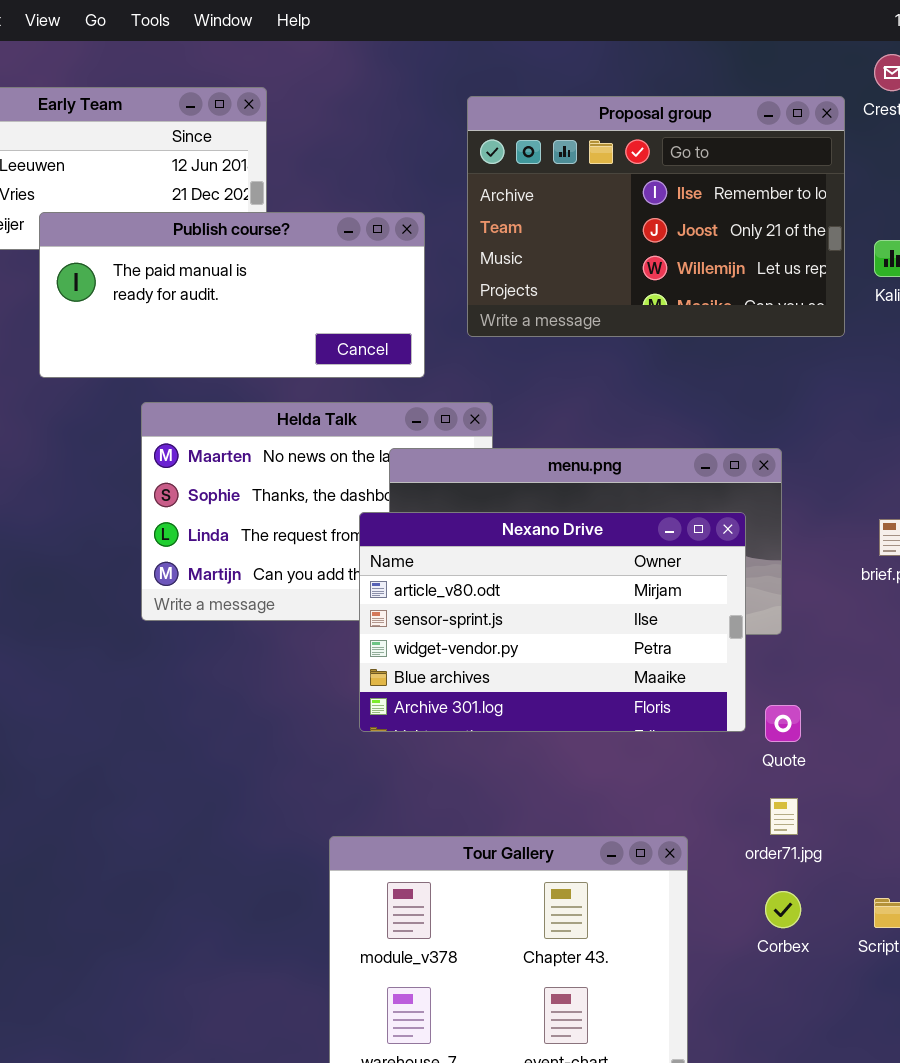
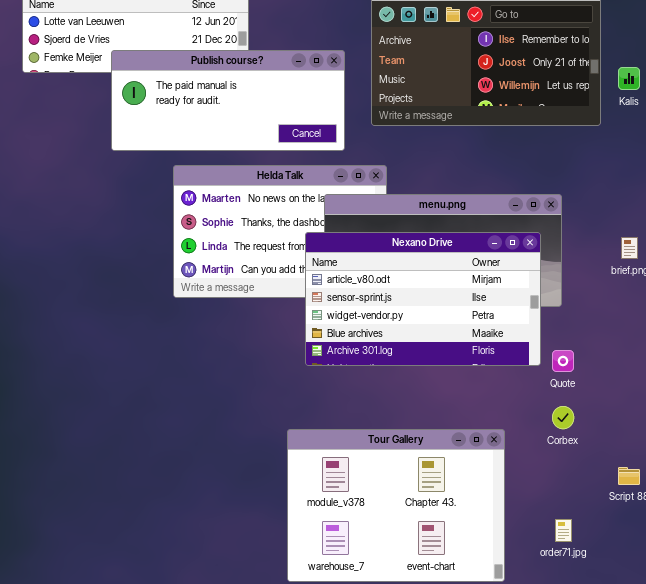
order71.jpg: [770,798,798,835] -> [555,519,572,542], moved
Corbex: [765,891,801,928] -> [552,406,574,429], moved

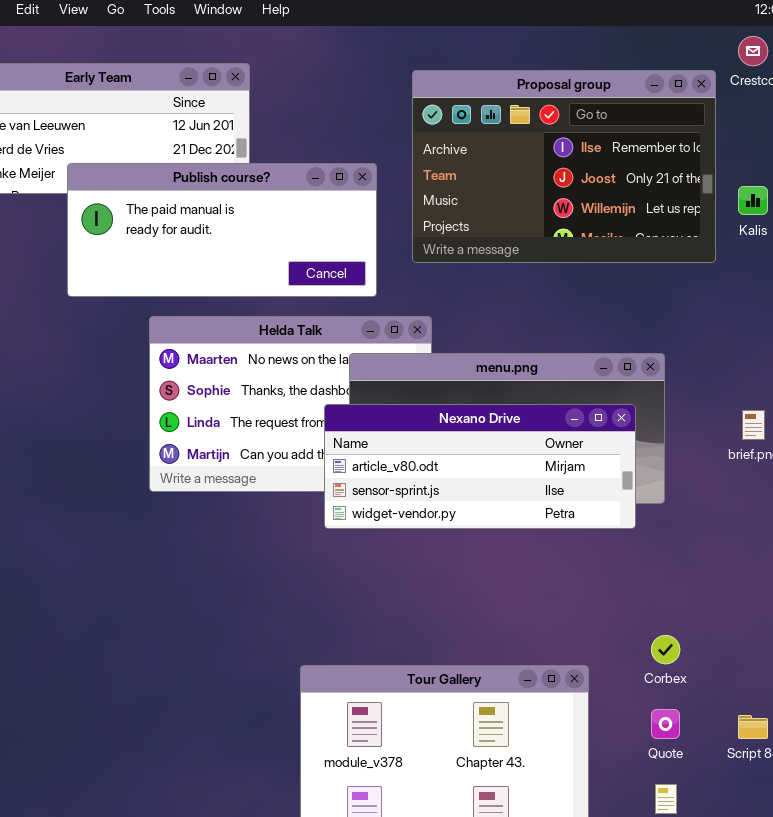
Nexano Drive: [305,232,541,366] -> [324,404,636,529], resized
Quote: [552,350,574,372] -> [651,709,680,739], moved

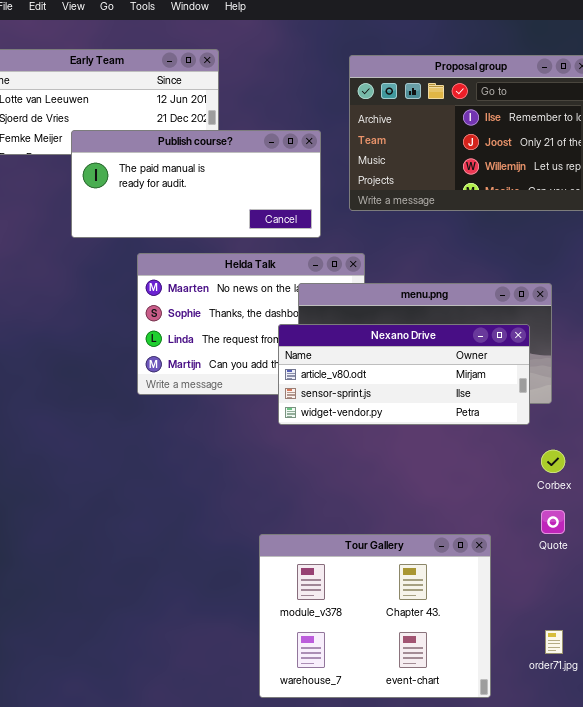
Corbex: [651,635,680,664] -> [541,450,565,473], moved
Quote: [651,709,680,739] -> [541,510,565,534], moved

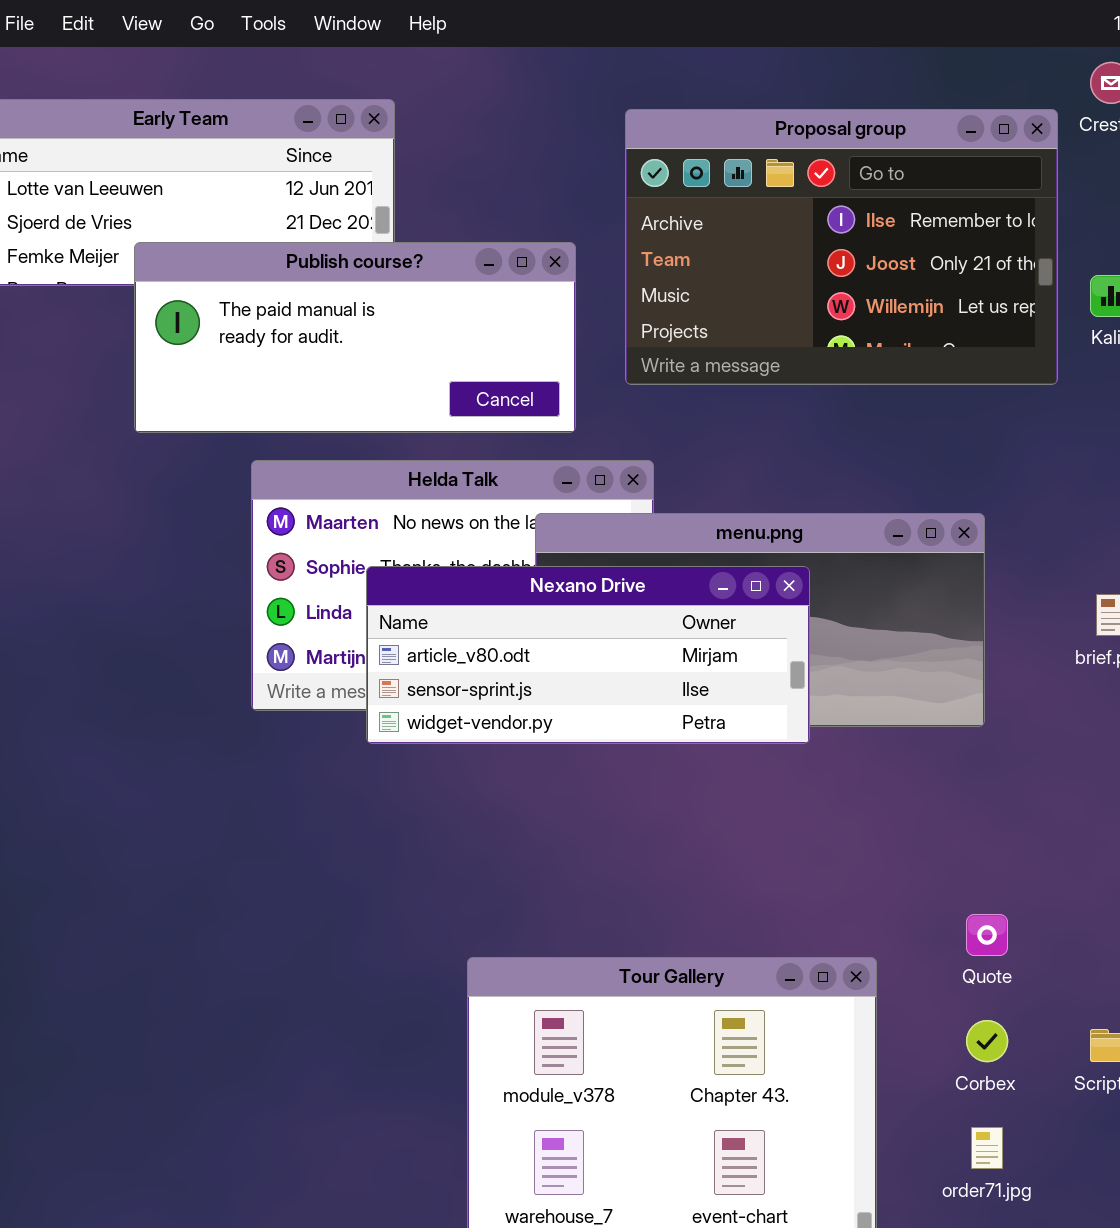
Nexano Drive: [278,324,530,425] -> [366,566,810,744], moved
Corbex: [541,450,565,473] -> [966,1020,1008,1062], moved

